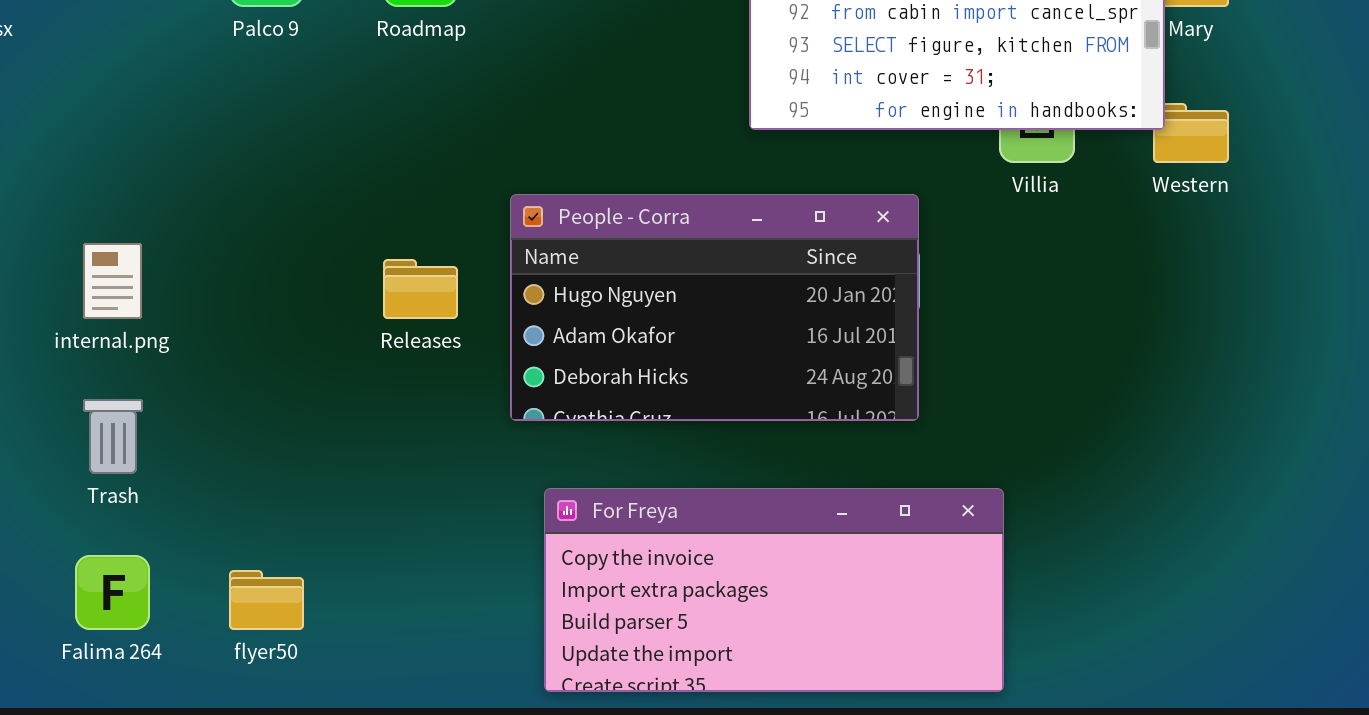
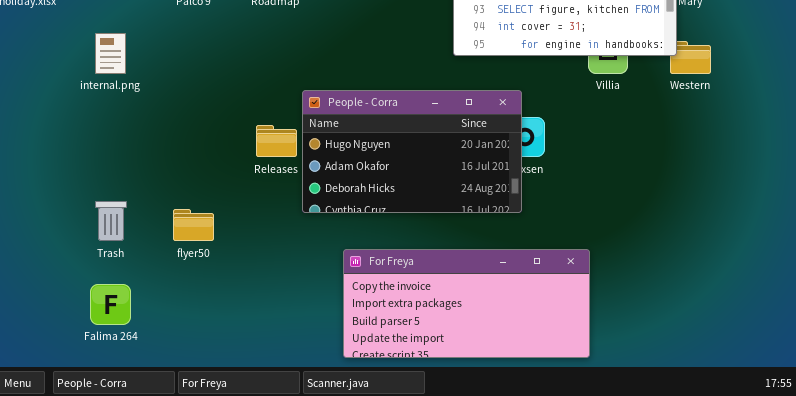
People - Corra: [510,194,919,421] -> [302,90,522,213], moved
internal.png: [83,243,142,319] -> [95,33,126,74], moved
flyer50: [229,570,304,630] -> [173,209,214,241], moved

